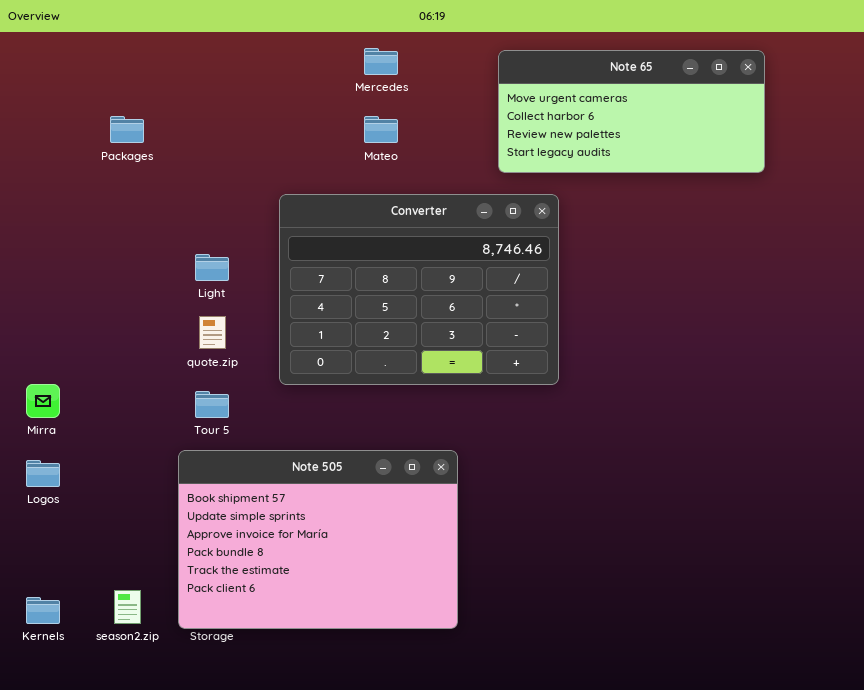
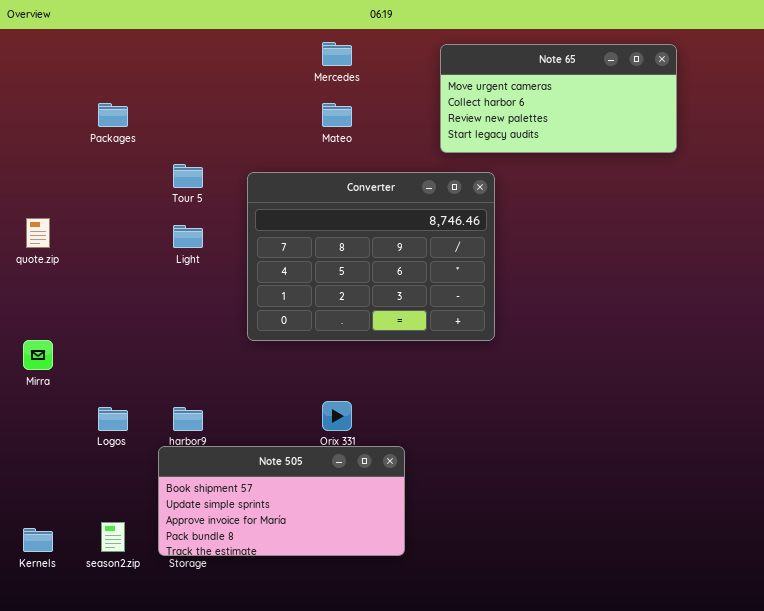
quote.zip: [199,316,226,349] -> [26,218,50,248], moved
Tour 5: [195,391,229,418] -> [173,164,203,188], moved
Note 505: [178,450,458,629] -> [158,446,405,556], resized
Logos: [26,460,60,487] -> [98,407,128,431], moved

